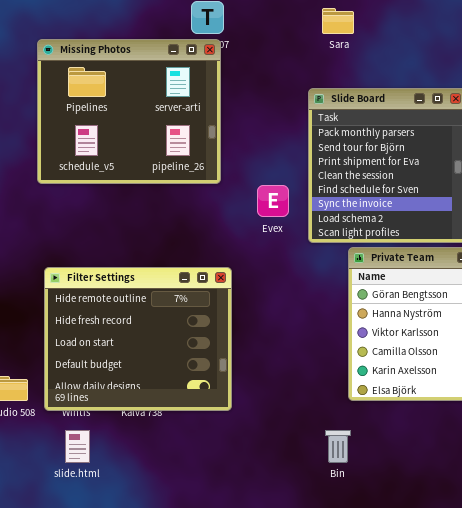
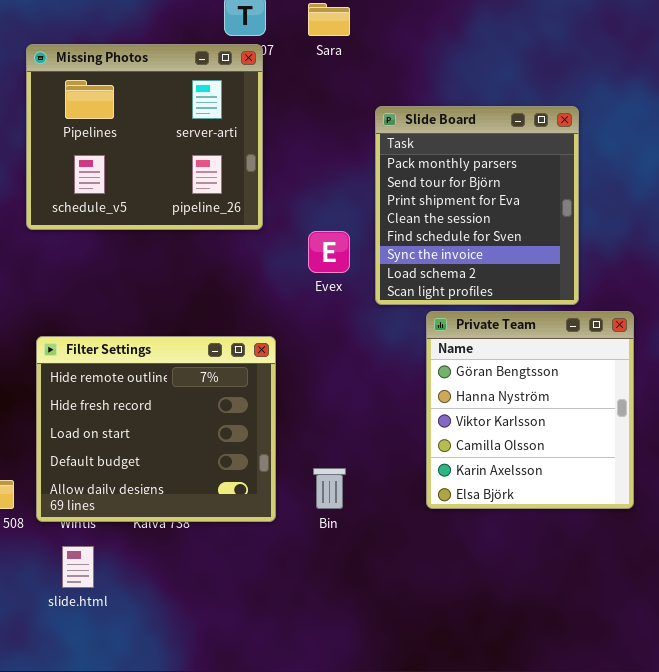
Sara: [322,8,354,34] -> [308,3,350,36], moved
Bin: [325,430,351,463] -> [313,468,346,509], moved

